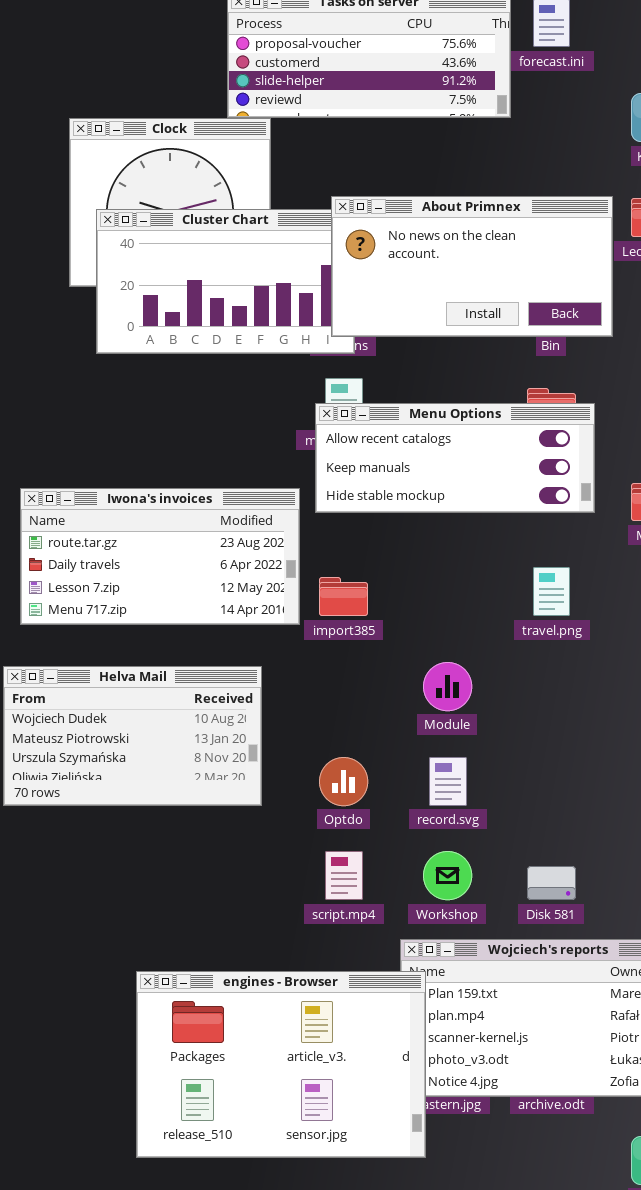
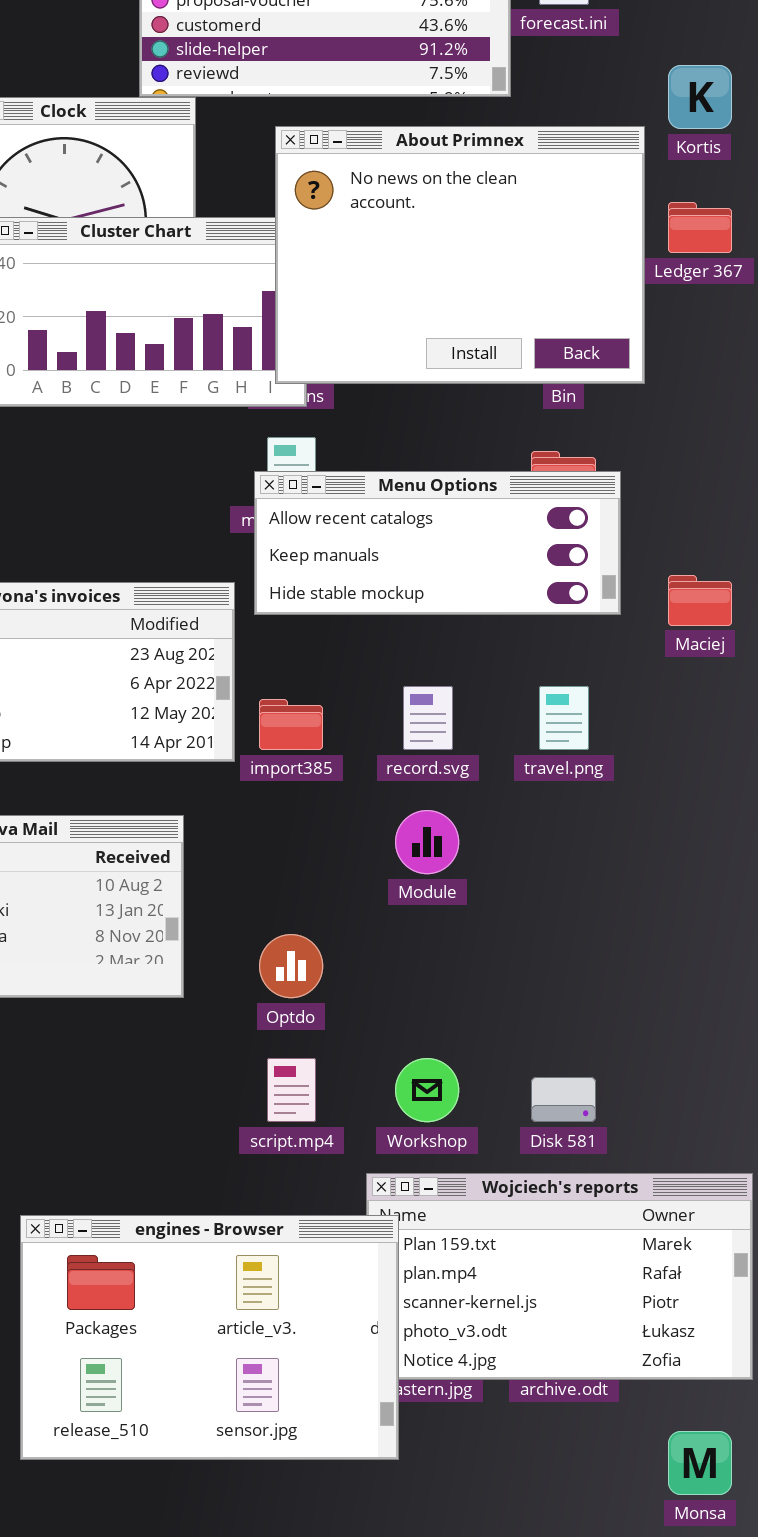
About Primnex: [331,196,613,337] -> [275,126,645,384], resized
record.svg: [429,757,467,806] -> [403,686,453,750], moved

